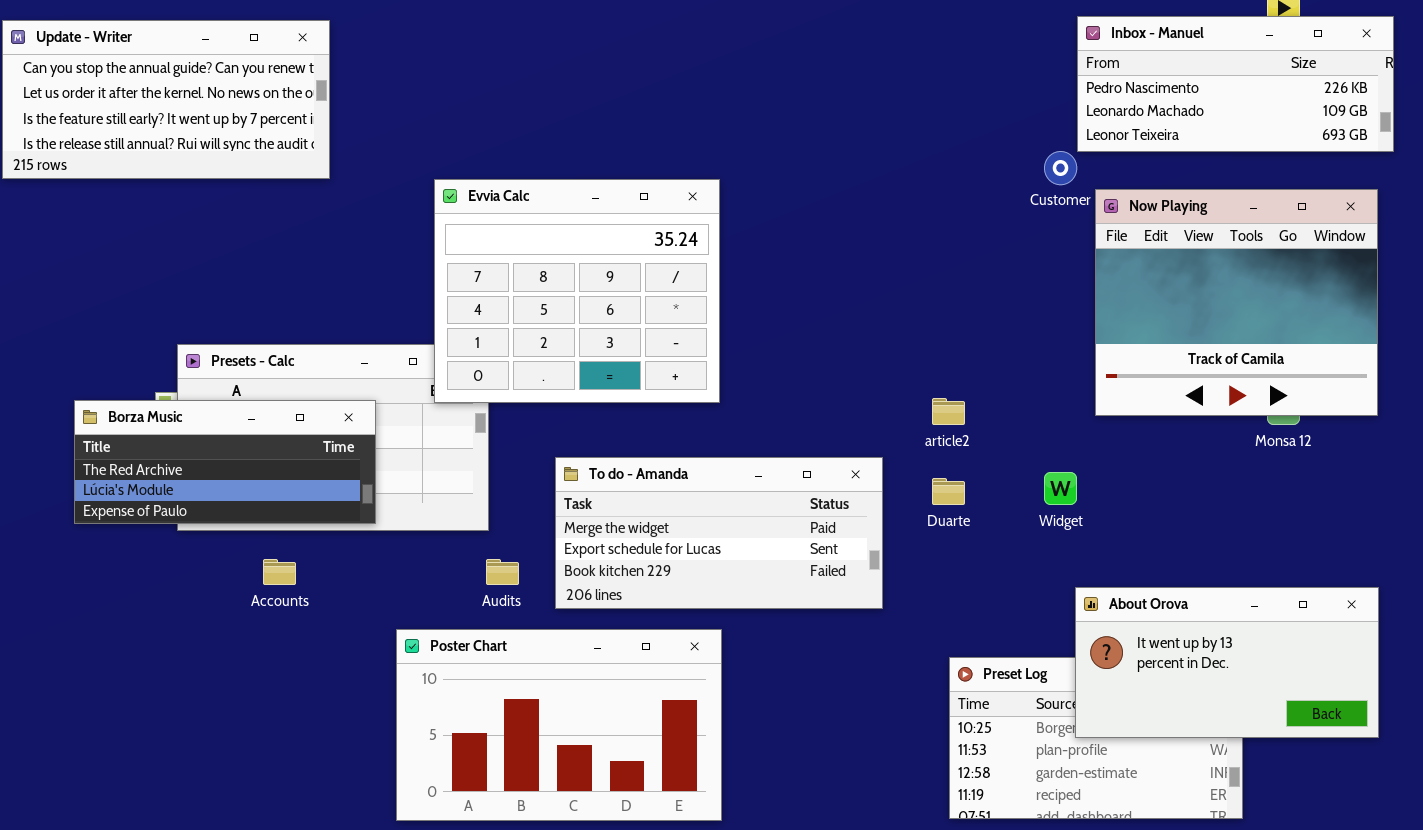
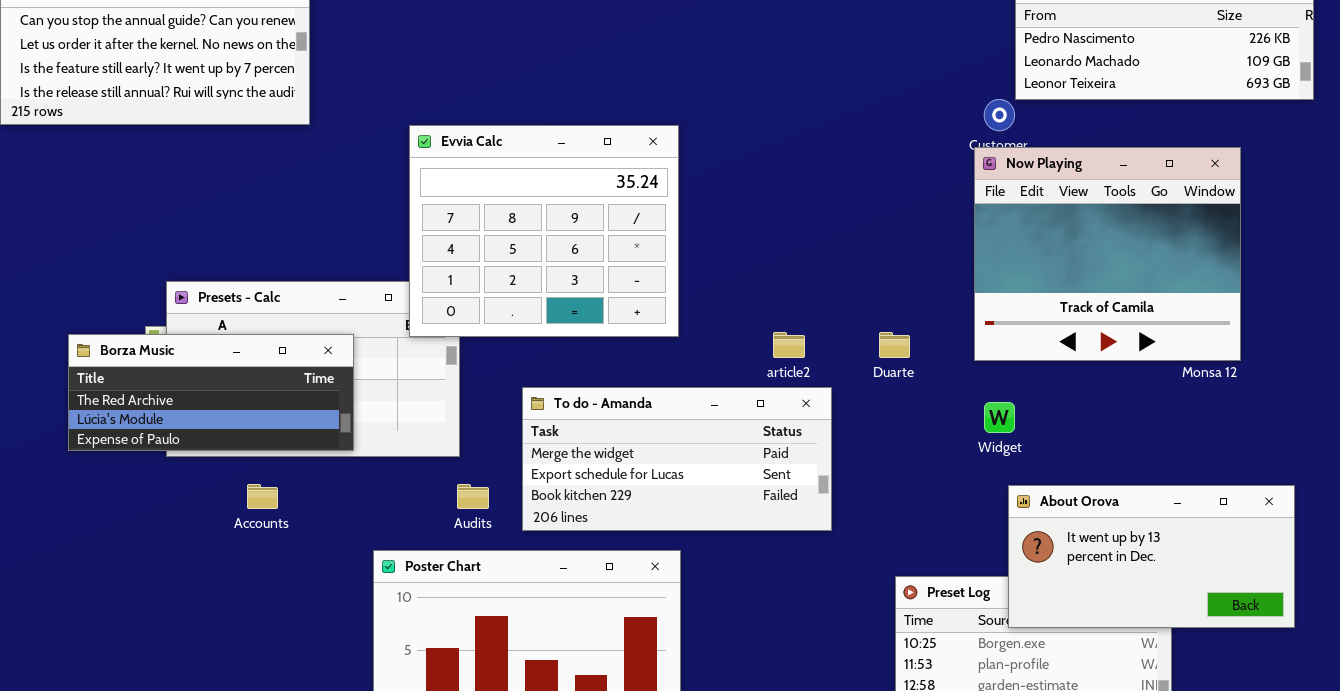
Now Playing: [1095,189,1378,416] -> [974,147,1241,361], moved
article2: [932,398,965,425] -> [773,332,805,358], moved
Duarte: [932,478,965,505] -> [879,332,910,358], moved
About Orova: [1075,587,1379,738] -> [1008,485,1295,628], moved

